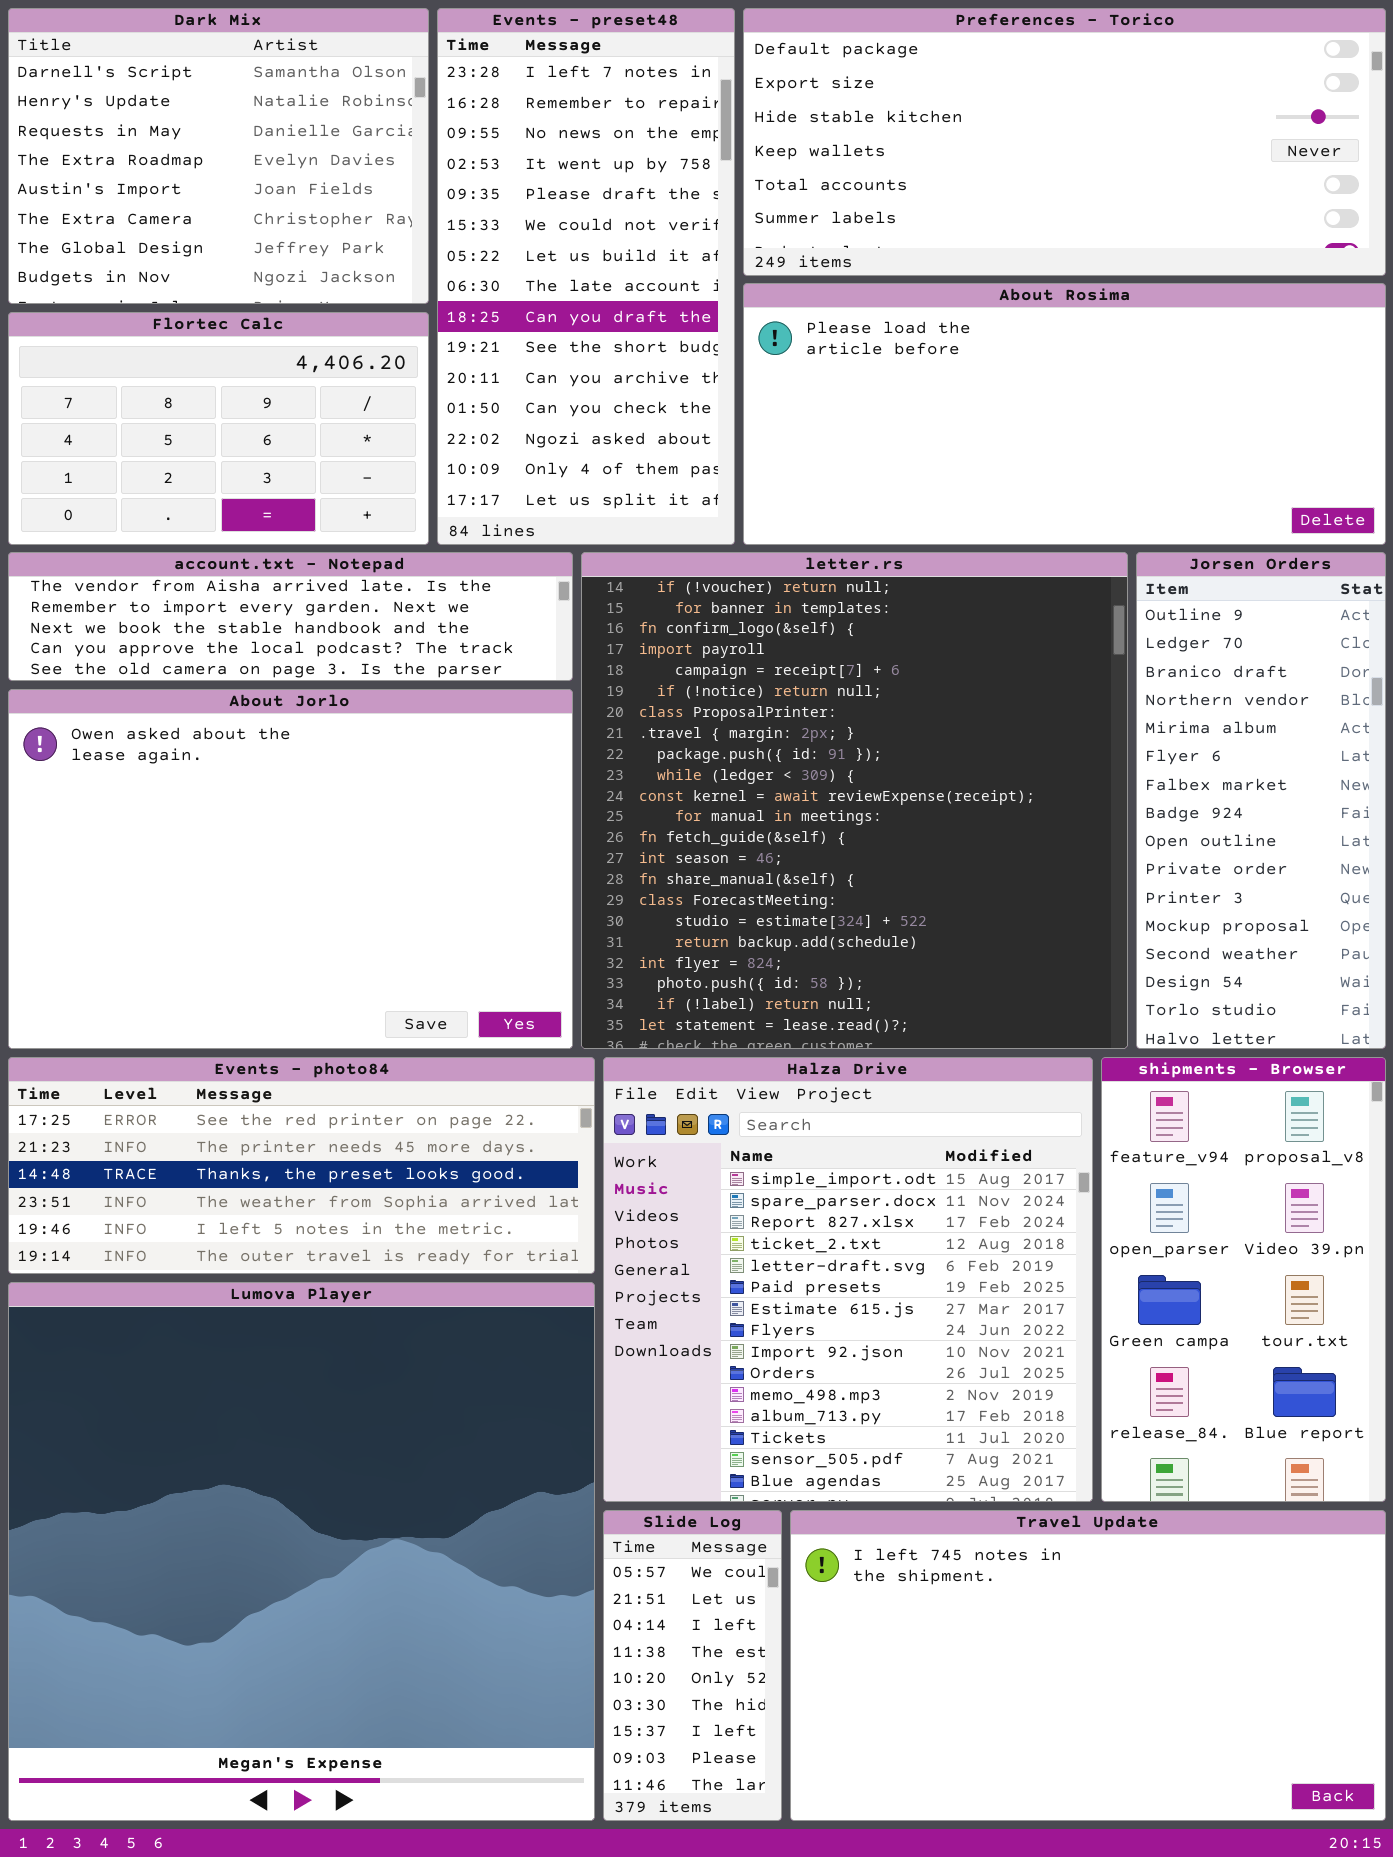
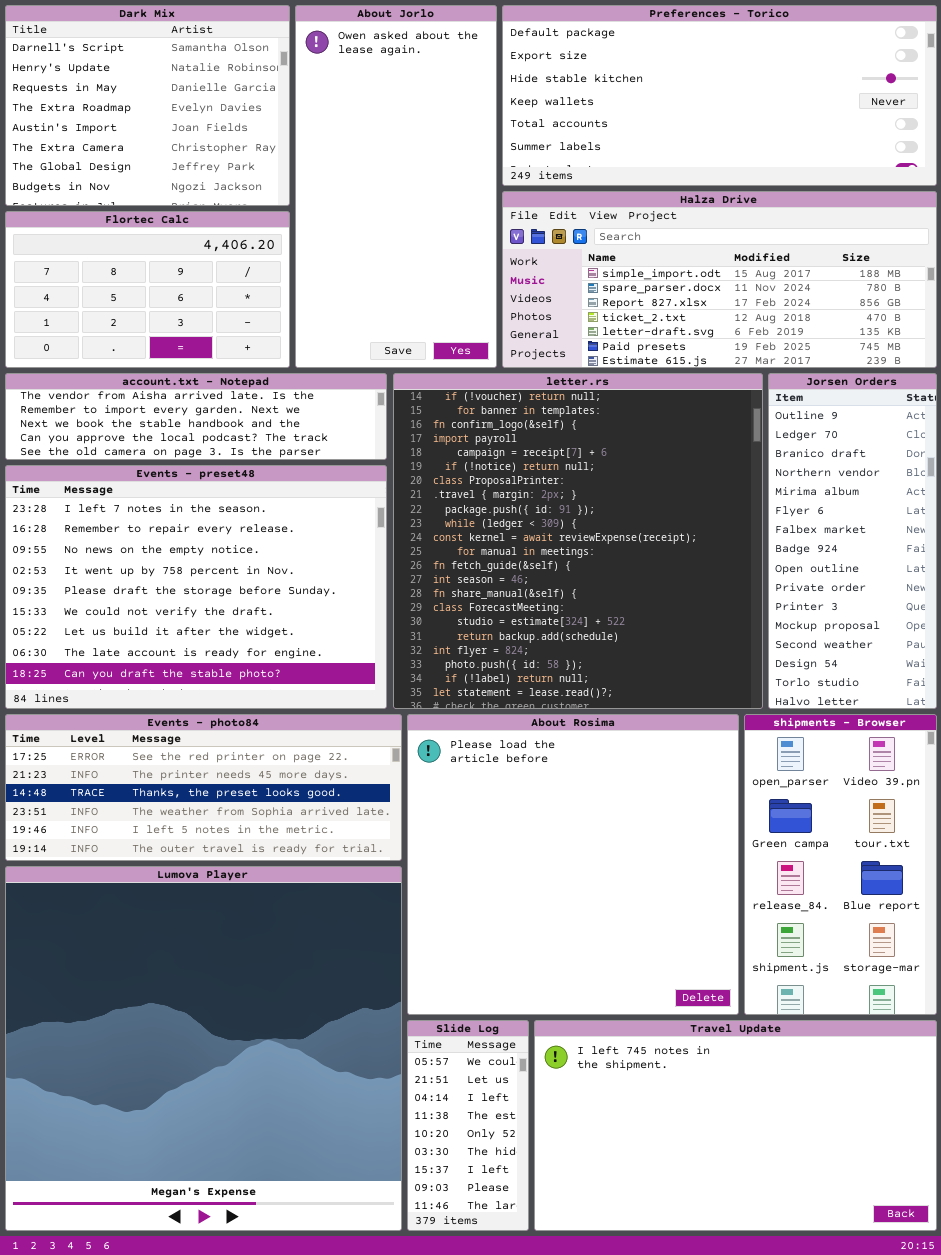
Events - preset48: [437,8,735,545] -> [5,465,387,709], moved, resized
About Rosima: [743,283,1386,545] -> [407,714,739,1015], moved, resized
About Jorlo: [8,689,573,1049] -> [295,5,497,368], moved, resized
Halza Drive: [603,1057,1093,1502] -> [502,191,937,368], moved, resized
shipments - Browser: [1101,1057,1386,1502] -> [744,714,937,1015], scrolled down 1 row

